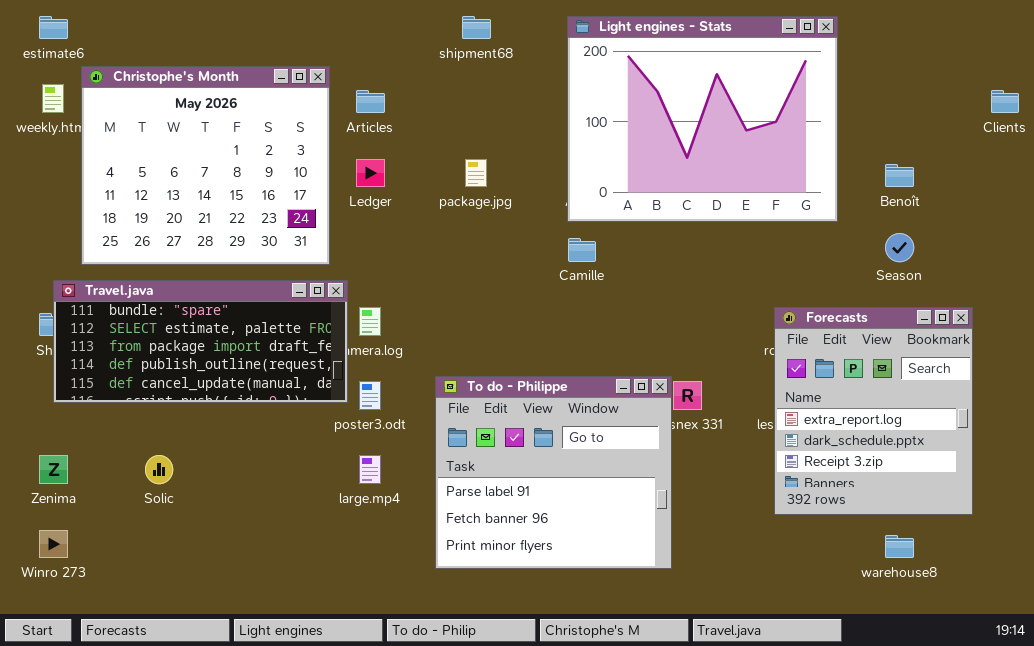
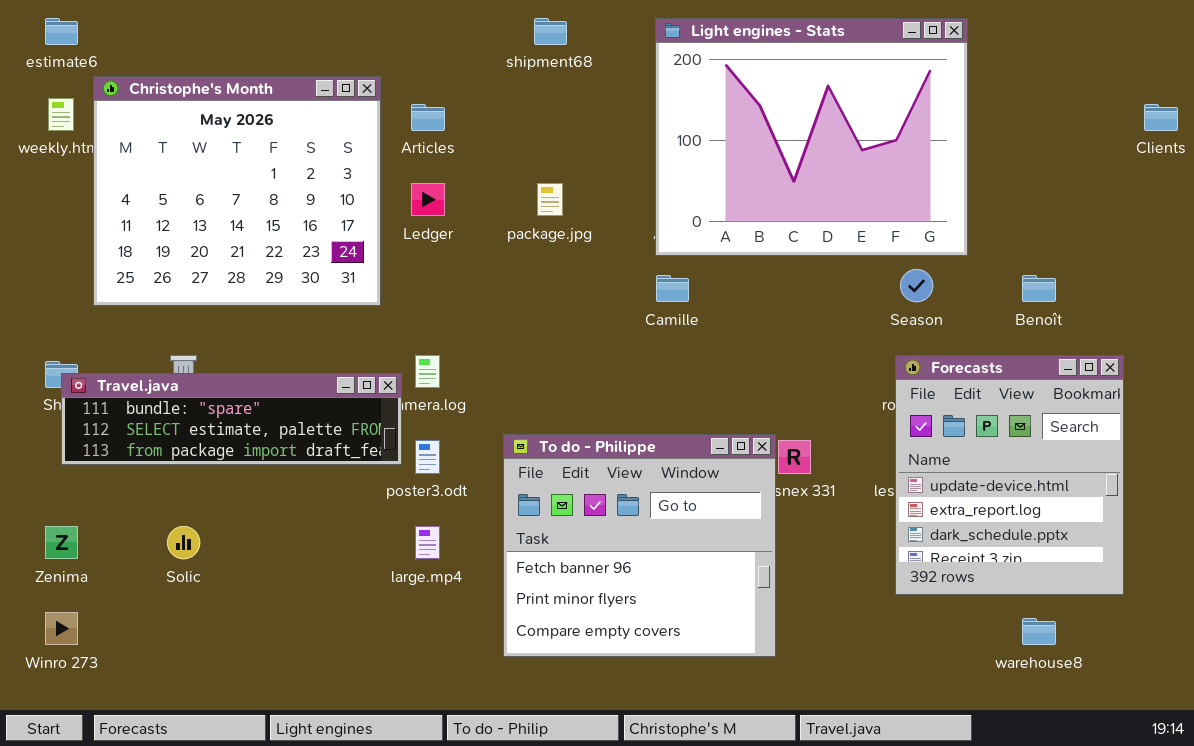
Benoît: [885,164,914,187] -> [1022,275,1056,302], moved
Season: [885,233,914,262] -> [900,269,933,302], moved
Travel.java: [53,280,348,403] -> [61,373,402,465], resized
Forecasts: [774,307,973,515] -> [895,355,1124,595], scrolled up 1 row
To do - Philippe: [435,376,672,569] -> [503,434,776,657], scrolled down 1 row

